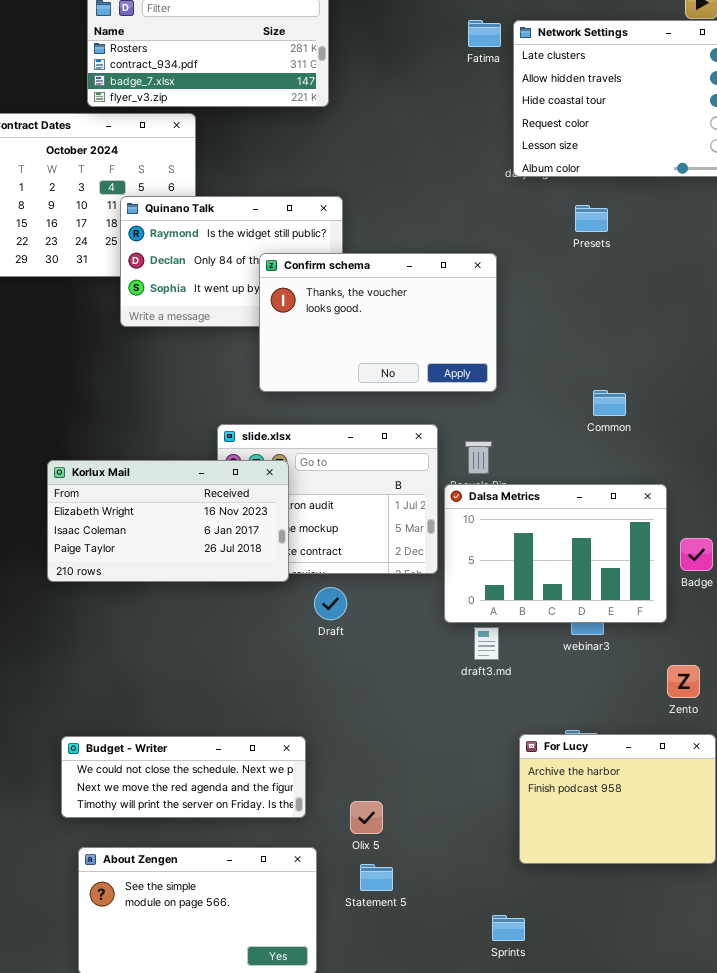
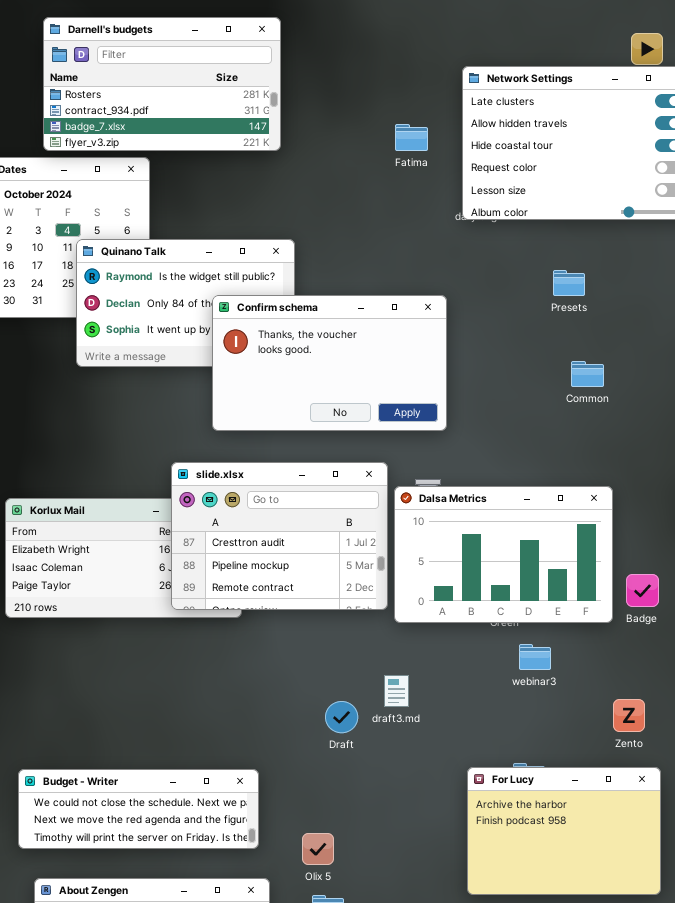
Fatima: [468,20,501,47] -> [395,124,428,151], moved
Presets: [575,205,608,232] -> [553,270,585,296], moved
Common: [593,390,626,416] -> [571,361,604,387], moved
slide.xlsx: [217,424,438,574] -> [171,462,388,610], raised
Dalsa Metrics: [444,484,667,623] -> [394,486,613,623], moved
Draft: [314,587,347,620] -> [325,701,358,733], moved
draft3.md: [474,627,499,660] -> [384,675,409,707], moved

